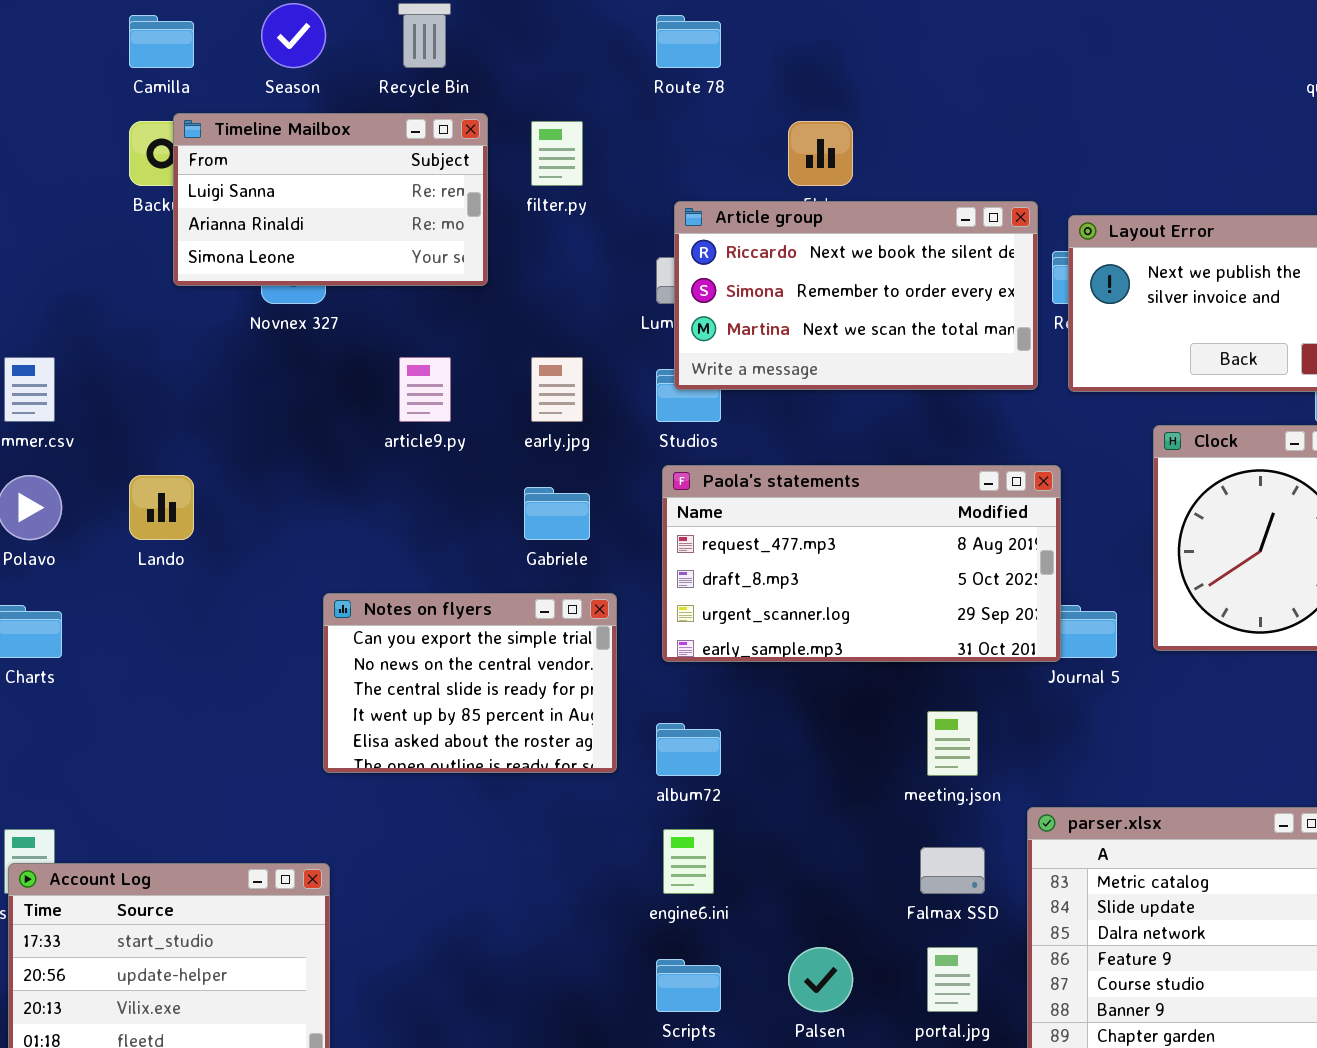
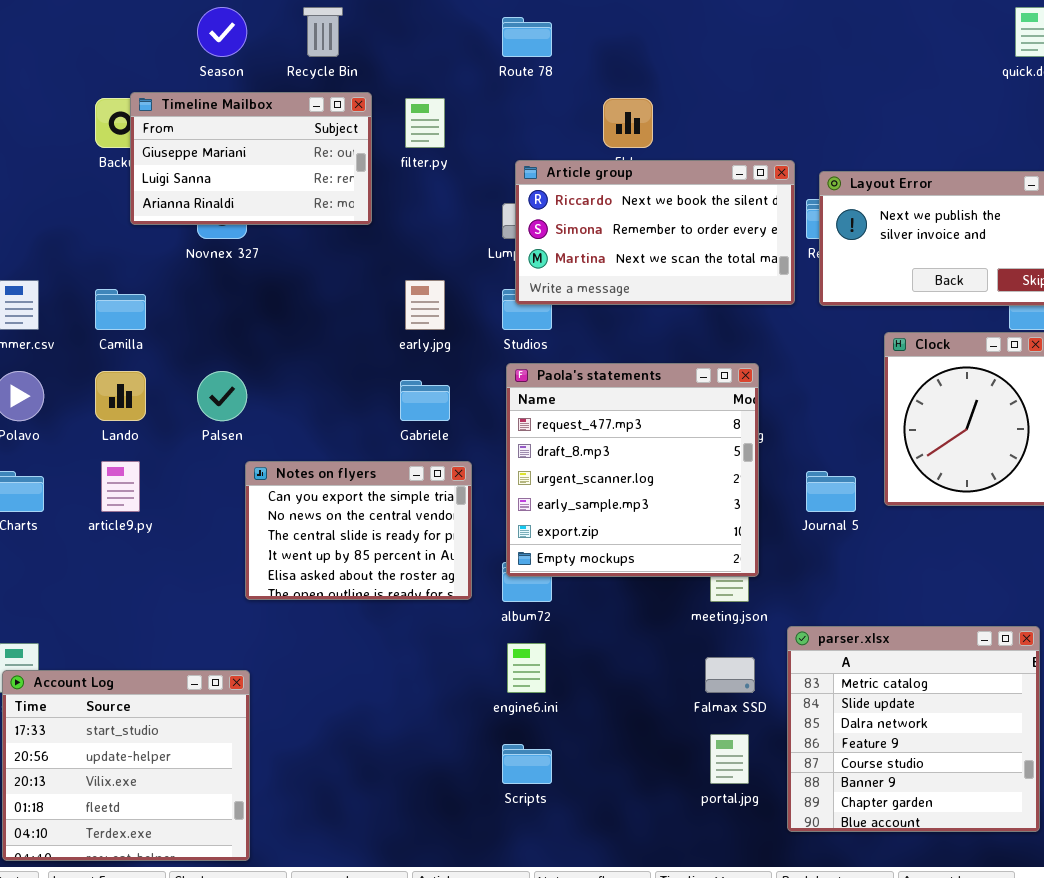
Camilla: [129,15,194,68] -> [95,289,146,330], moved
Timeline Mailbox: [173,113,488,286] -> [130,92,372,225], scrolled up 1 row
article9.py: [399,357,451,422] -> [101,461,140,512], moved
Paola's statements: [662,465,1061,662] -> [506,363,759,577], resized
Palsen: [788,947,853,1012] -> [197,371,247,421], moved

